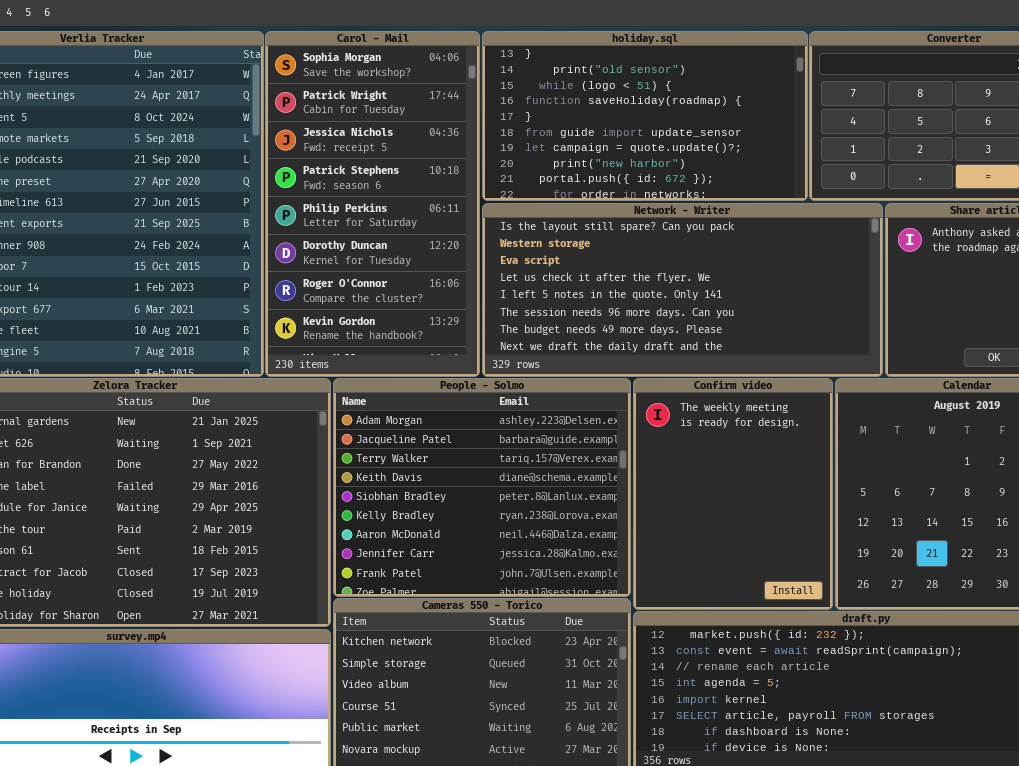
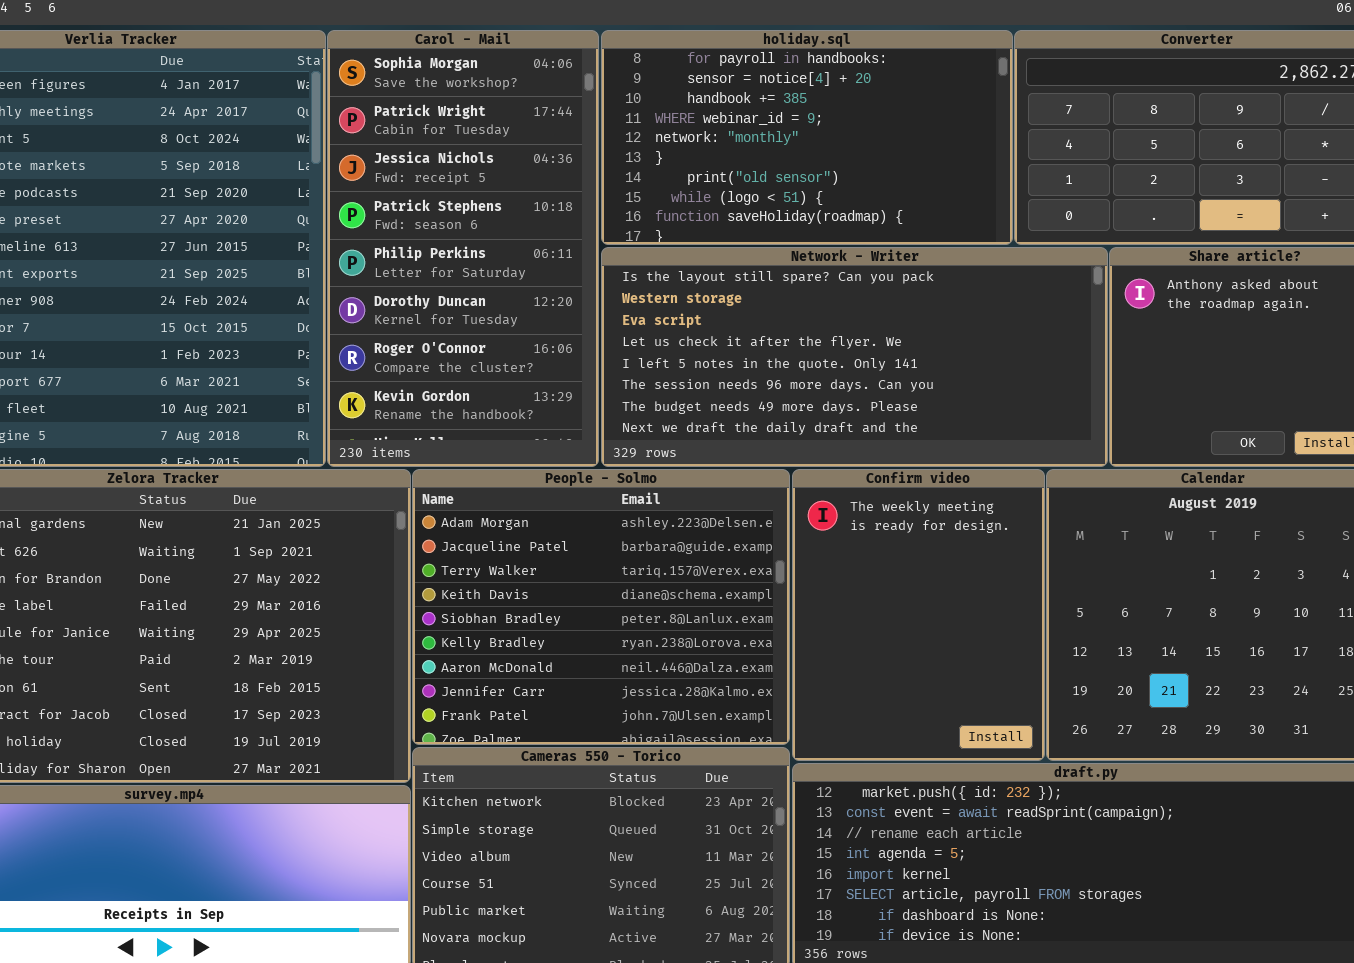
holiday.sql: [482,31,808,201] -> [601,30,1013,245], scrolled up 5 rows

